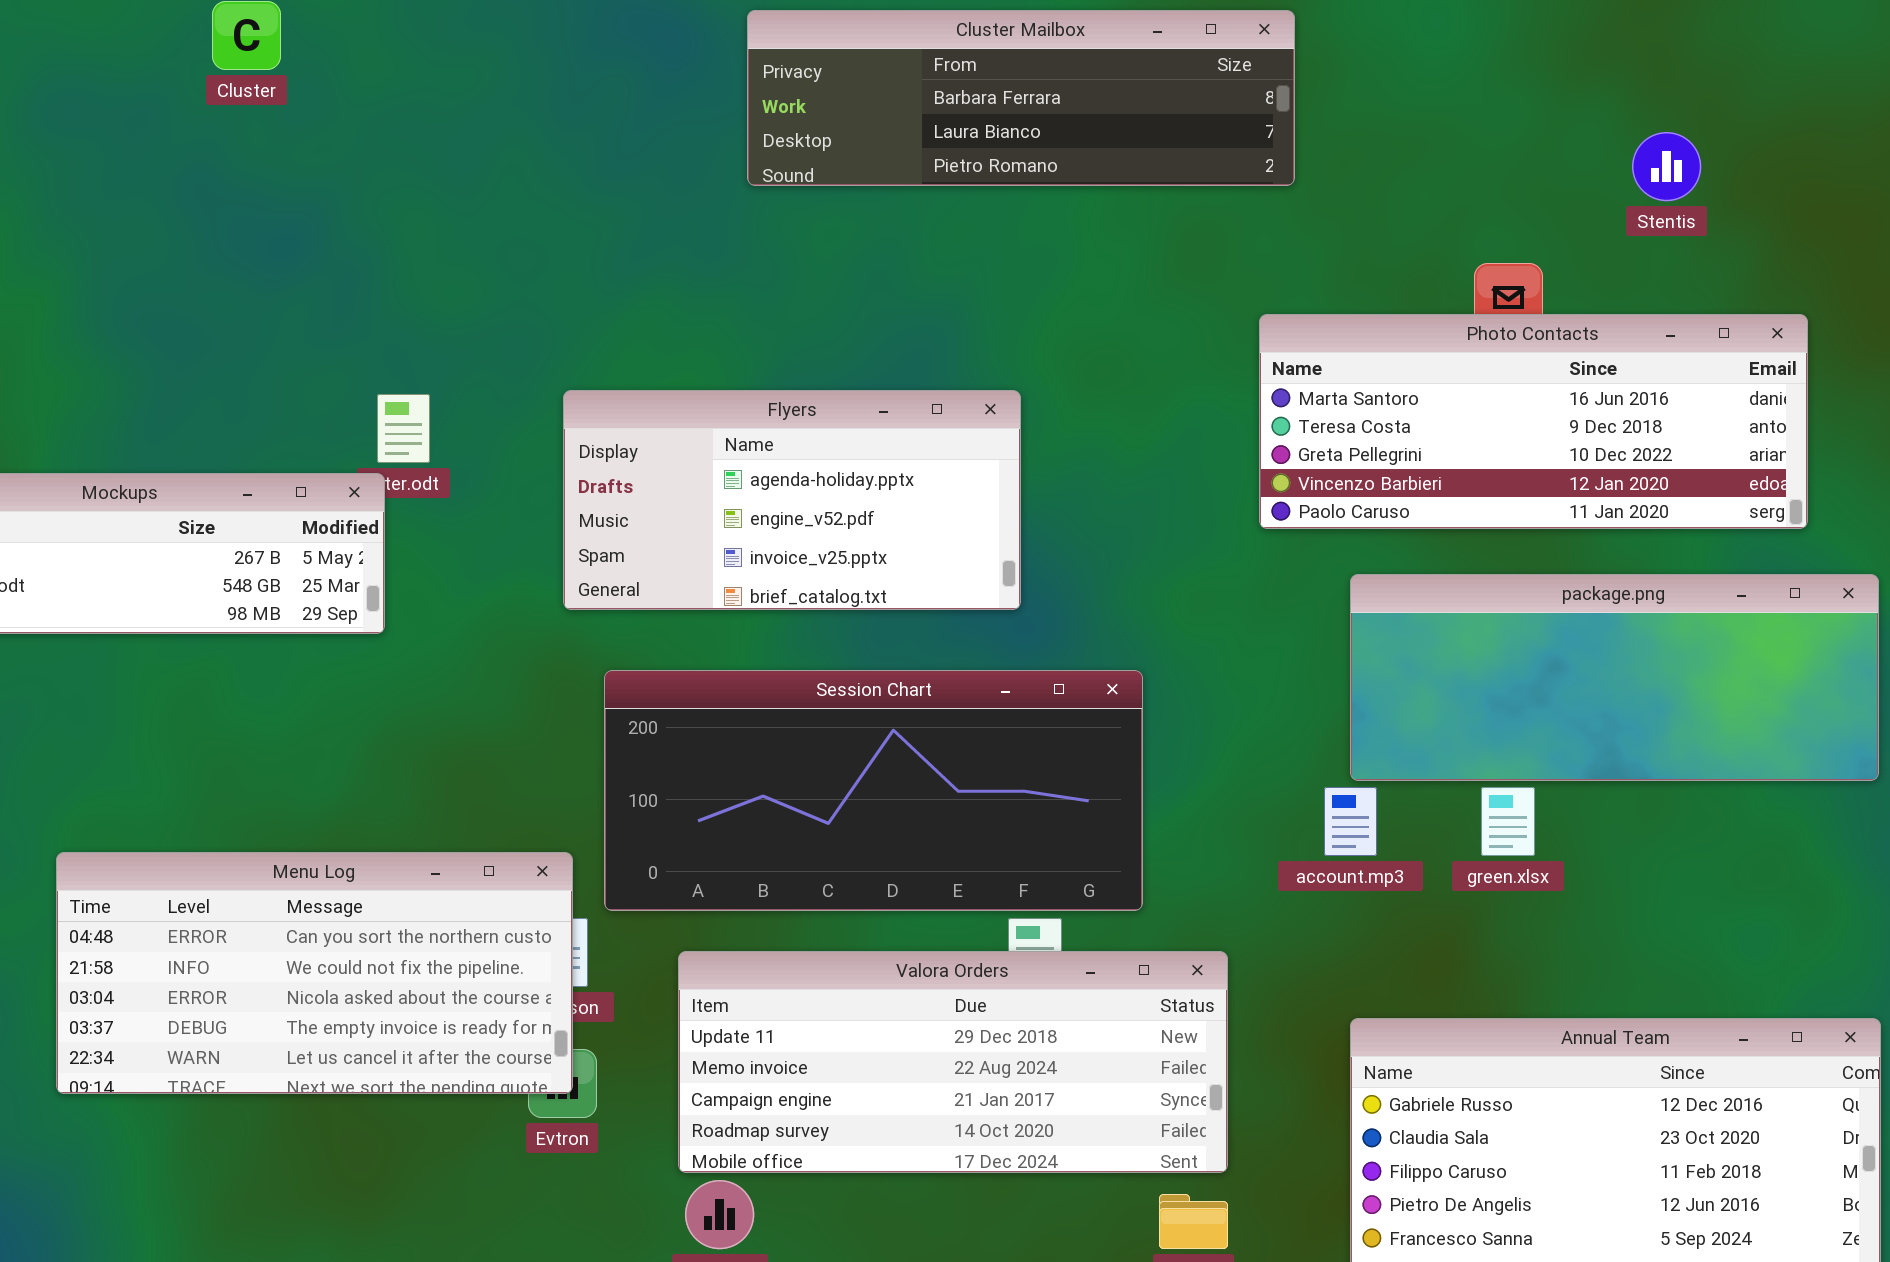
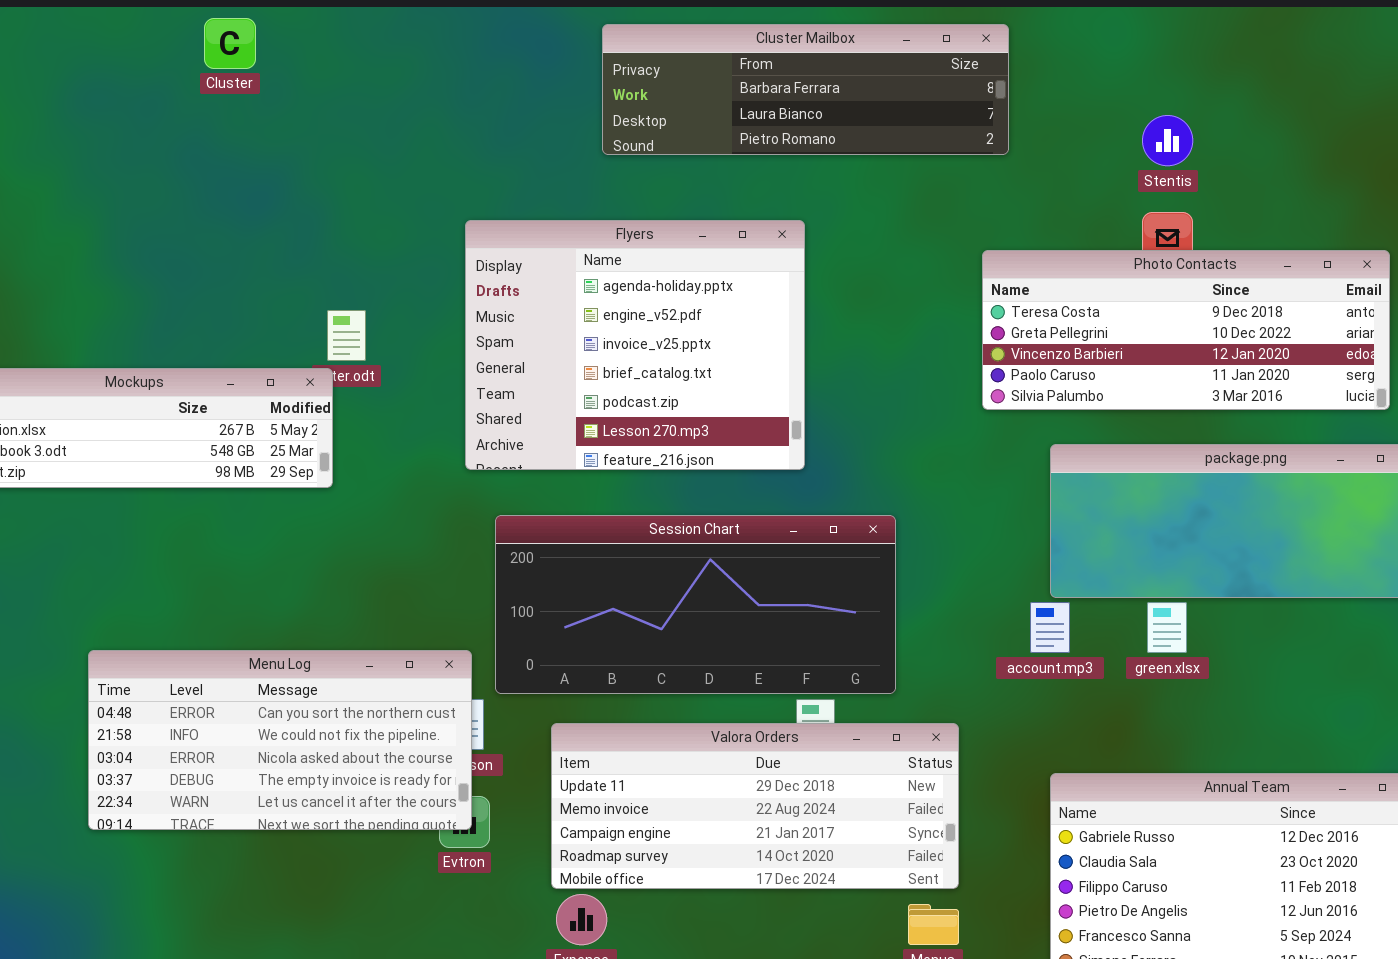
Stentis: [1632,132,1701,201] -> [1142,115,1193,166], moved
Photo Contacts: [1259,314,1808,529] -> [982,250,1390,410], scrolled down 1 row
Flyers: [563,390,1021,610] -> [465,220,805,470], resized

